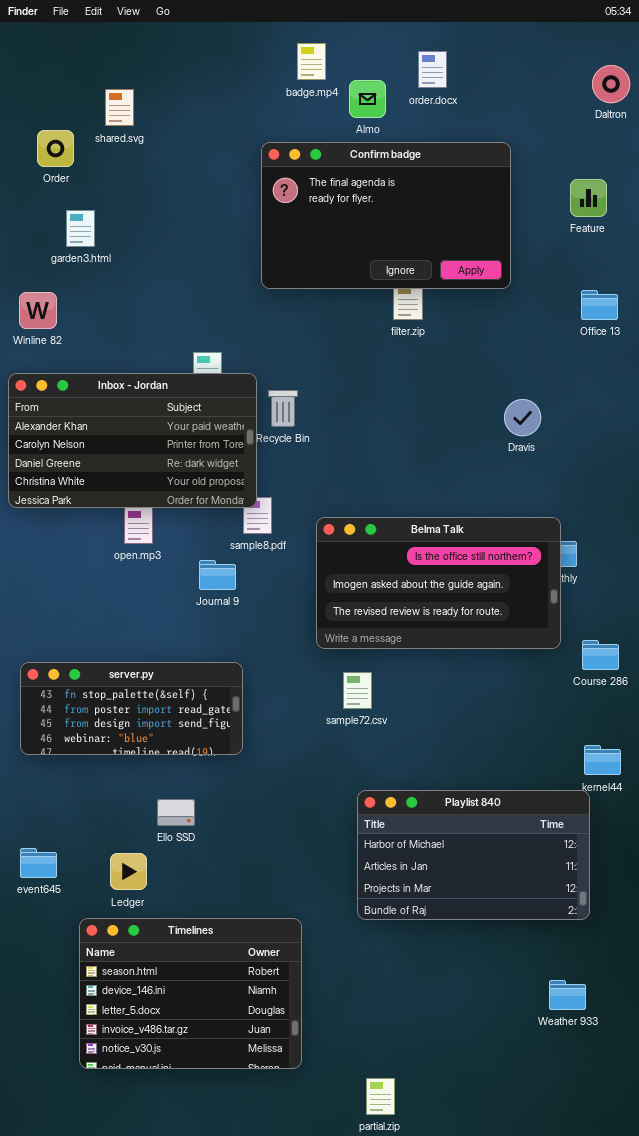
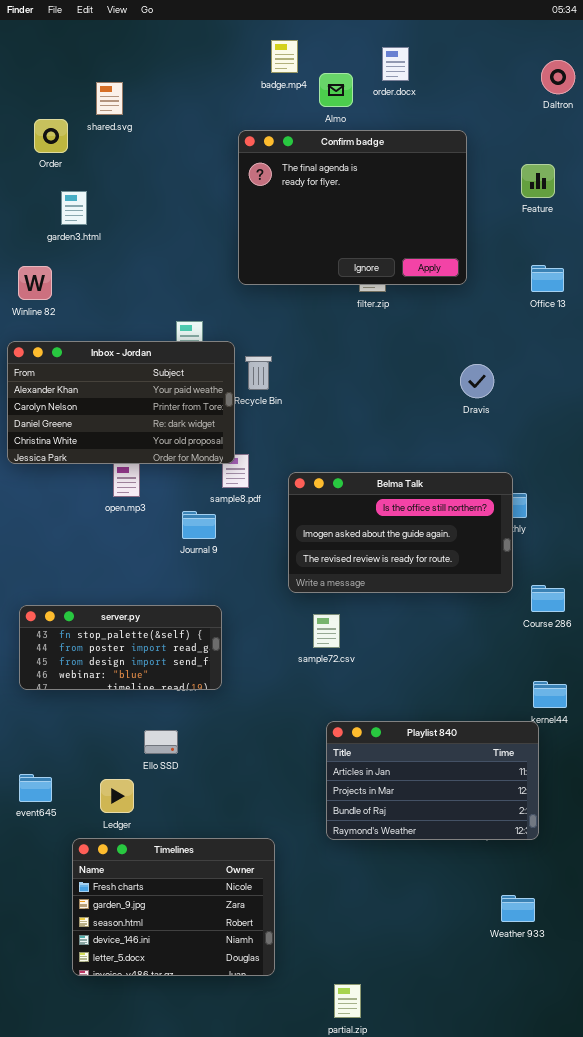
Confirm badge: [261,142,511,289] -> [238,130,467,285], resized
Playlist 840: [357,790,590,920] -> [326,721,539,840], scrolled down 1 row
Timelines: [79,918,302,1069] -> [72,838,275,976], scrolled up 2 rows

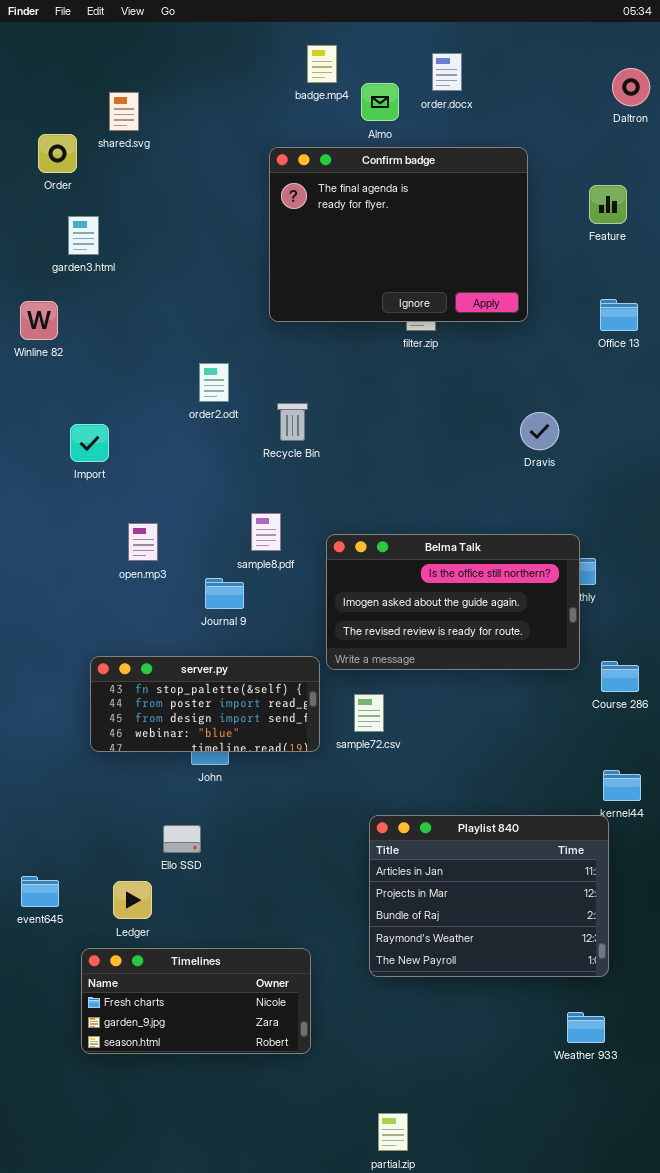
Inbox - Jordan: [7,341,235,464] -> none, closed
server.py: [19,605,222,690] -> [90,656,320,752], moved
Playlist 840: [326,721,539,840] -> [369,815,609,977], resized
Timelines: [72,838,275,976] -> [81,948,311,1054], resized

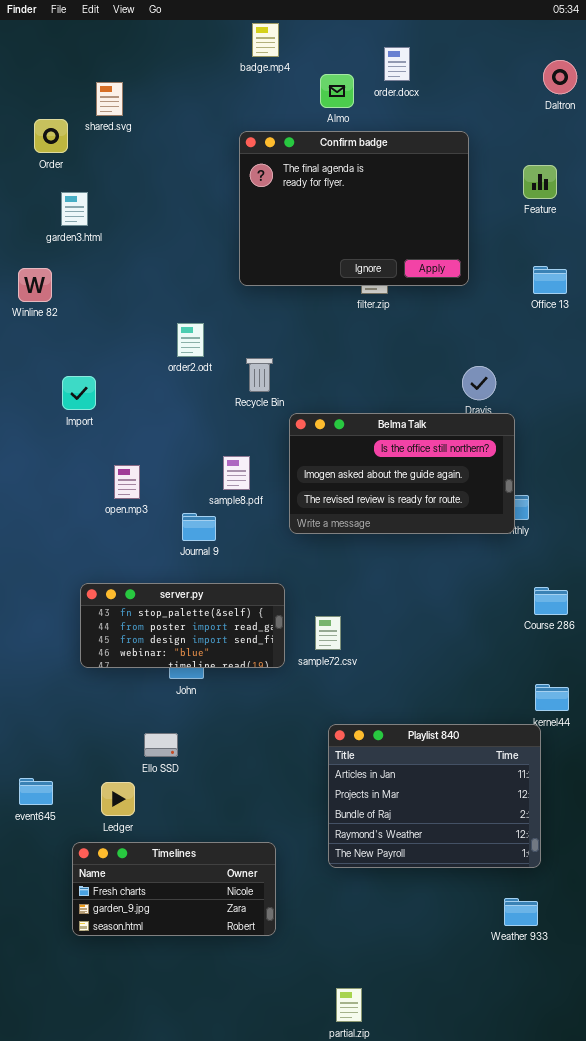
badge.mp4: [307,45,337,83] -> [252,23,279,57], moved
Belma Talk: [326,534,580,670] -> [289,413,515,534], moved

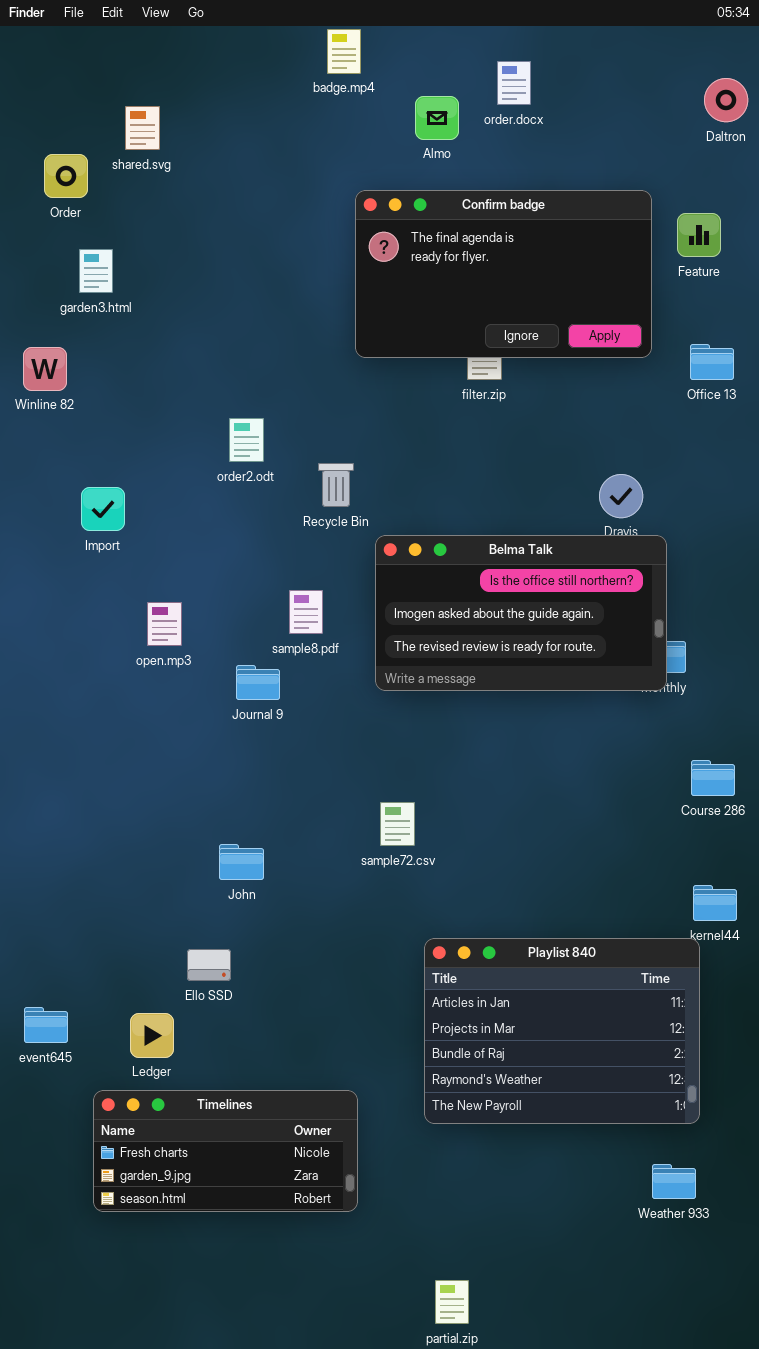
Confirm badge: [239,131,469,286] -> [355,190,652,358], moved, resized
server.py: [80,583,285,668] -> none, closed
sample72.csv: [315,616,341,650] -> [380,802,415,846], moved

